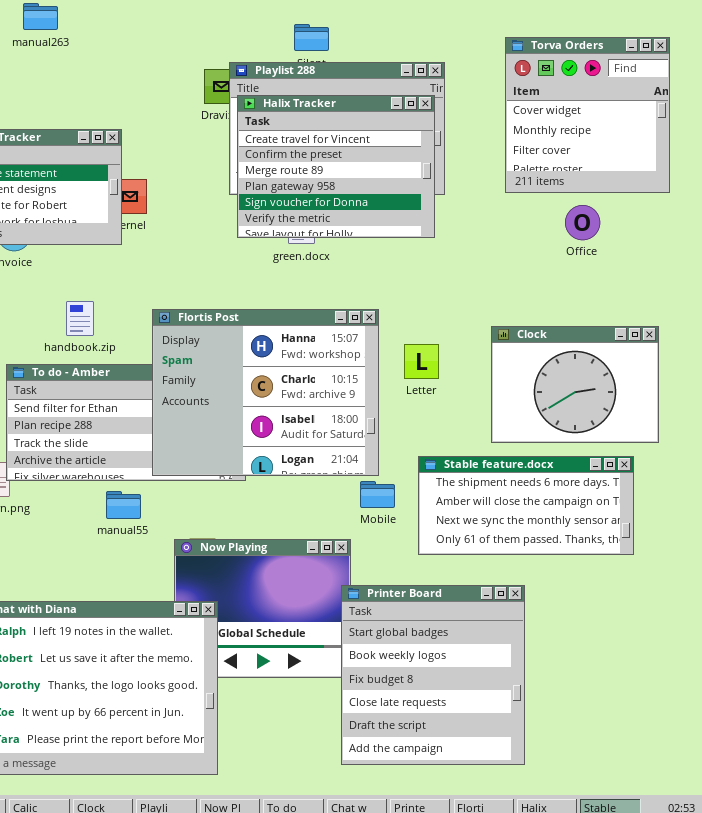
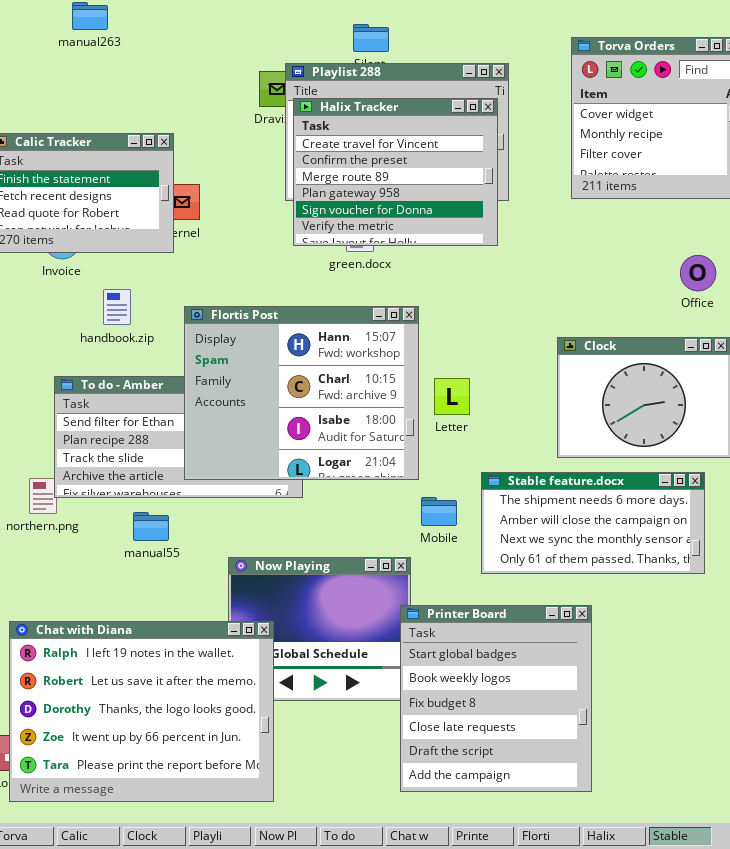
Office: [565,205,600,240] -> [680,255,716,291], moved
handbook.zip: [66,301,94,336] -> [103,289,131,325], moved
Flortis Post: [152,309,379,476] -> [184,306,419,480], moved
Letter: [404,344,439,379] -> [434,378,470,415], moved
manual55: [106,491,141,519] -> [133,512,169,541], moved

